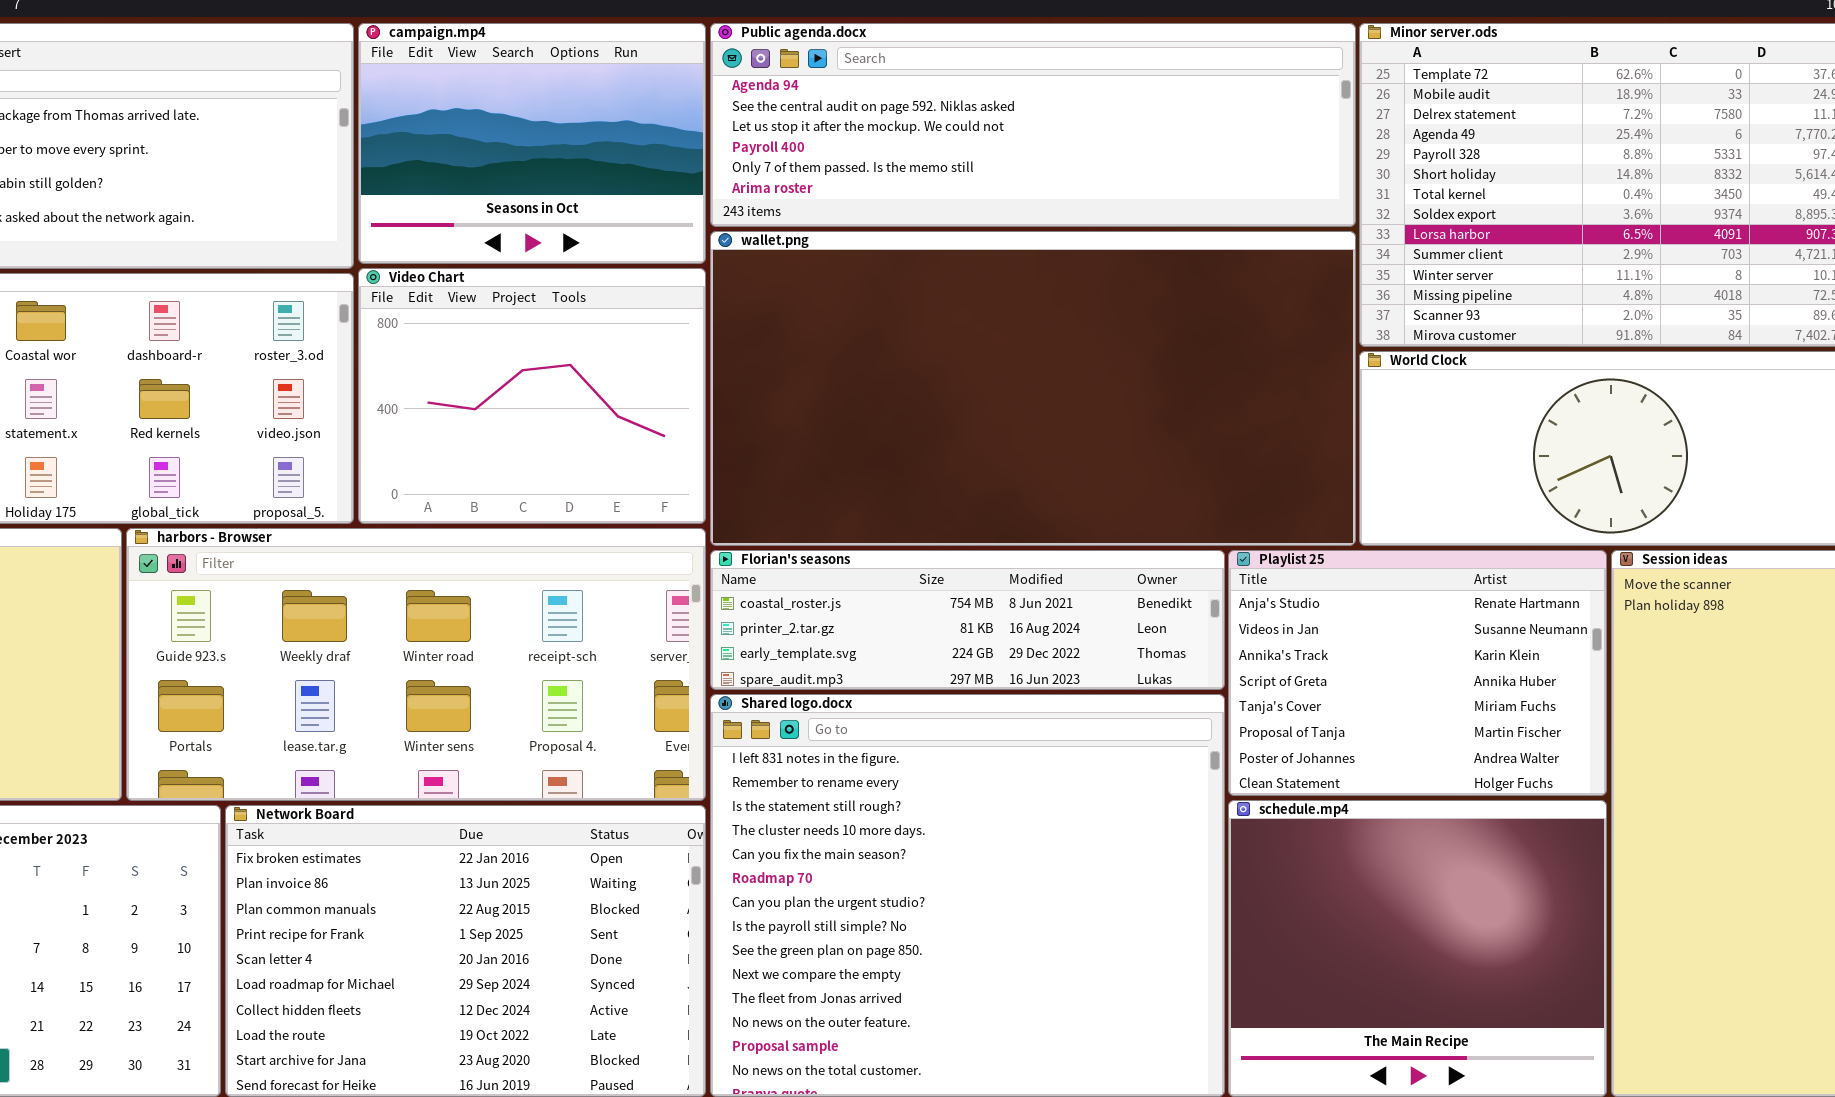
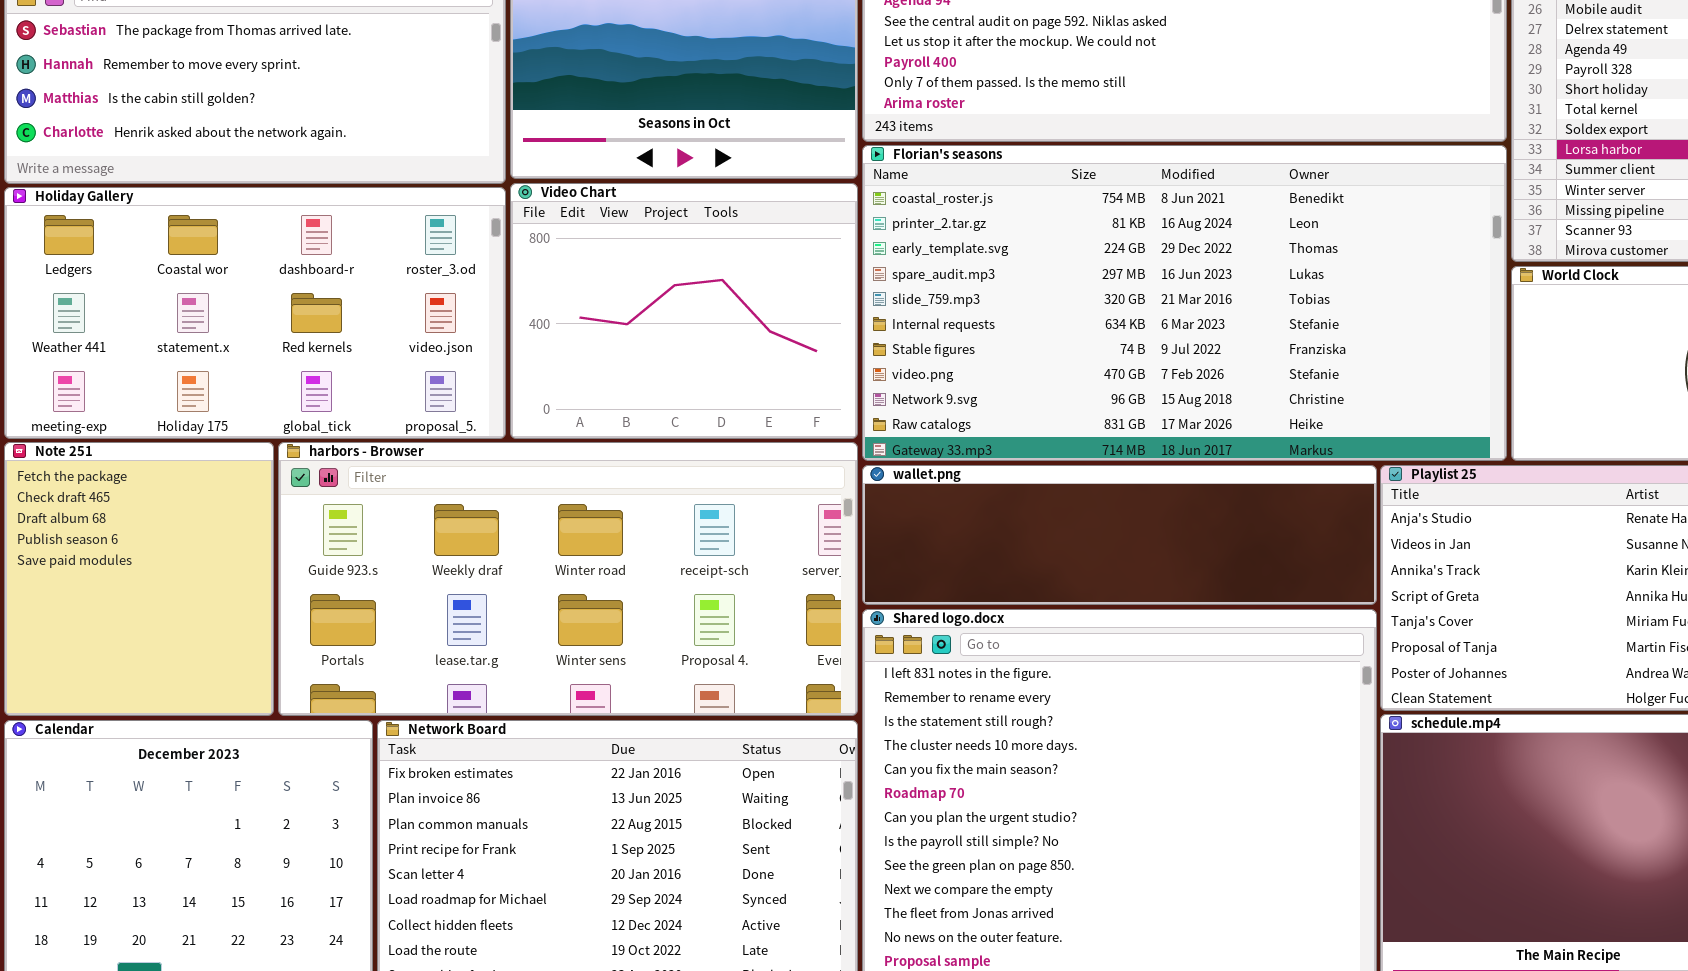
wallet.png: [710,231,1356,546] -> [862,465,1377,605], moved, resized
Florian's seasons: [710,550,1225,690] -> [862,145,1507,461], moved, resized

